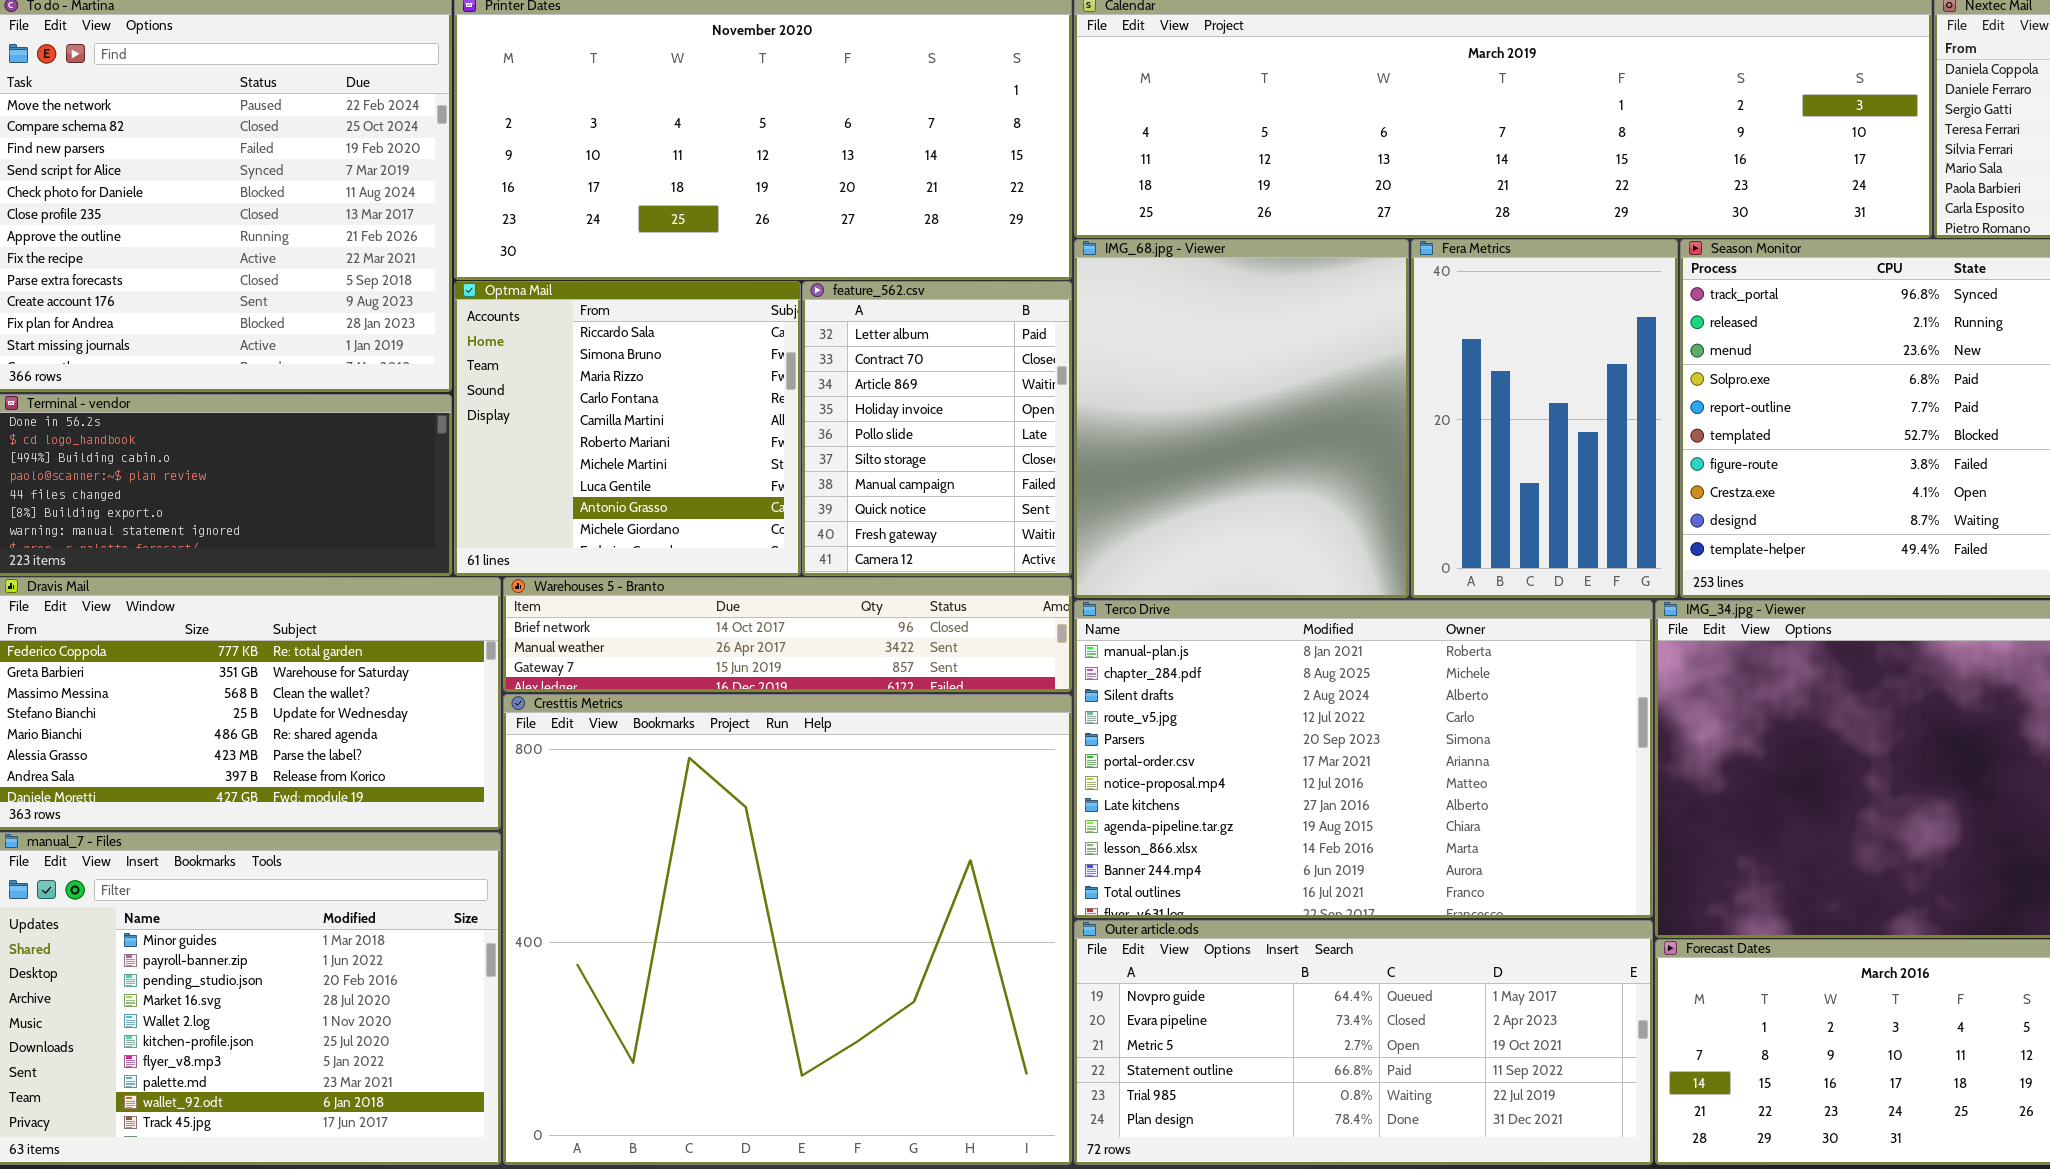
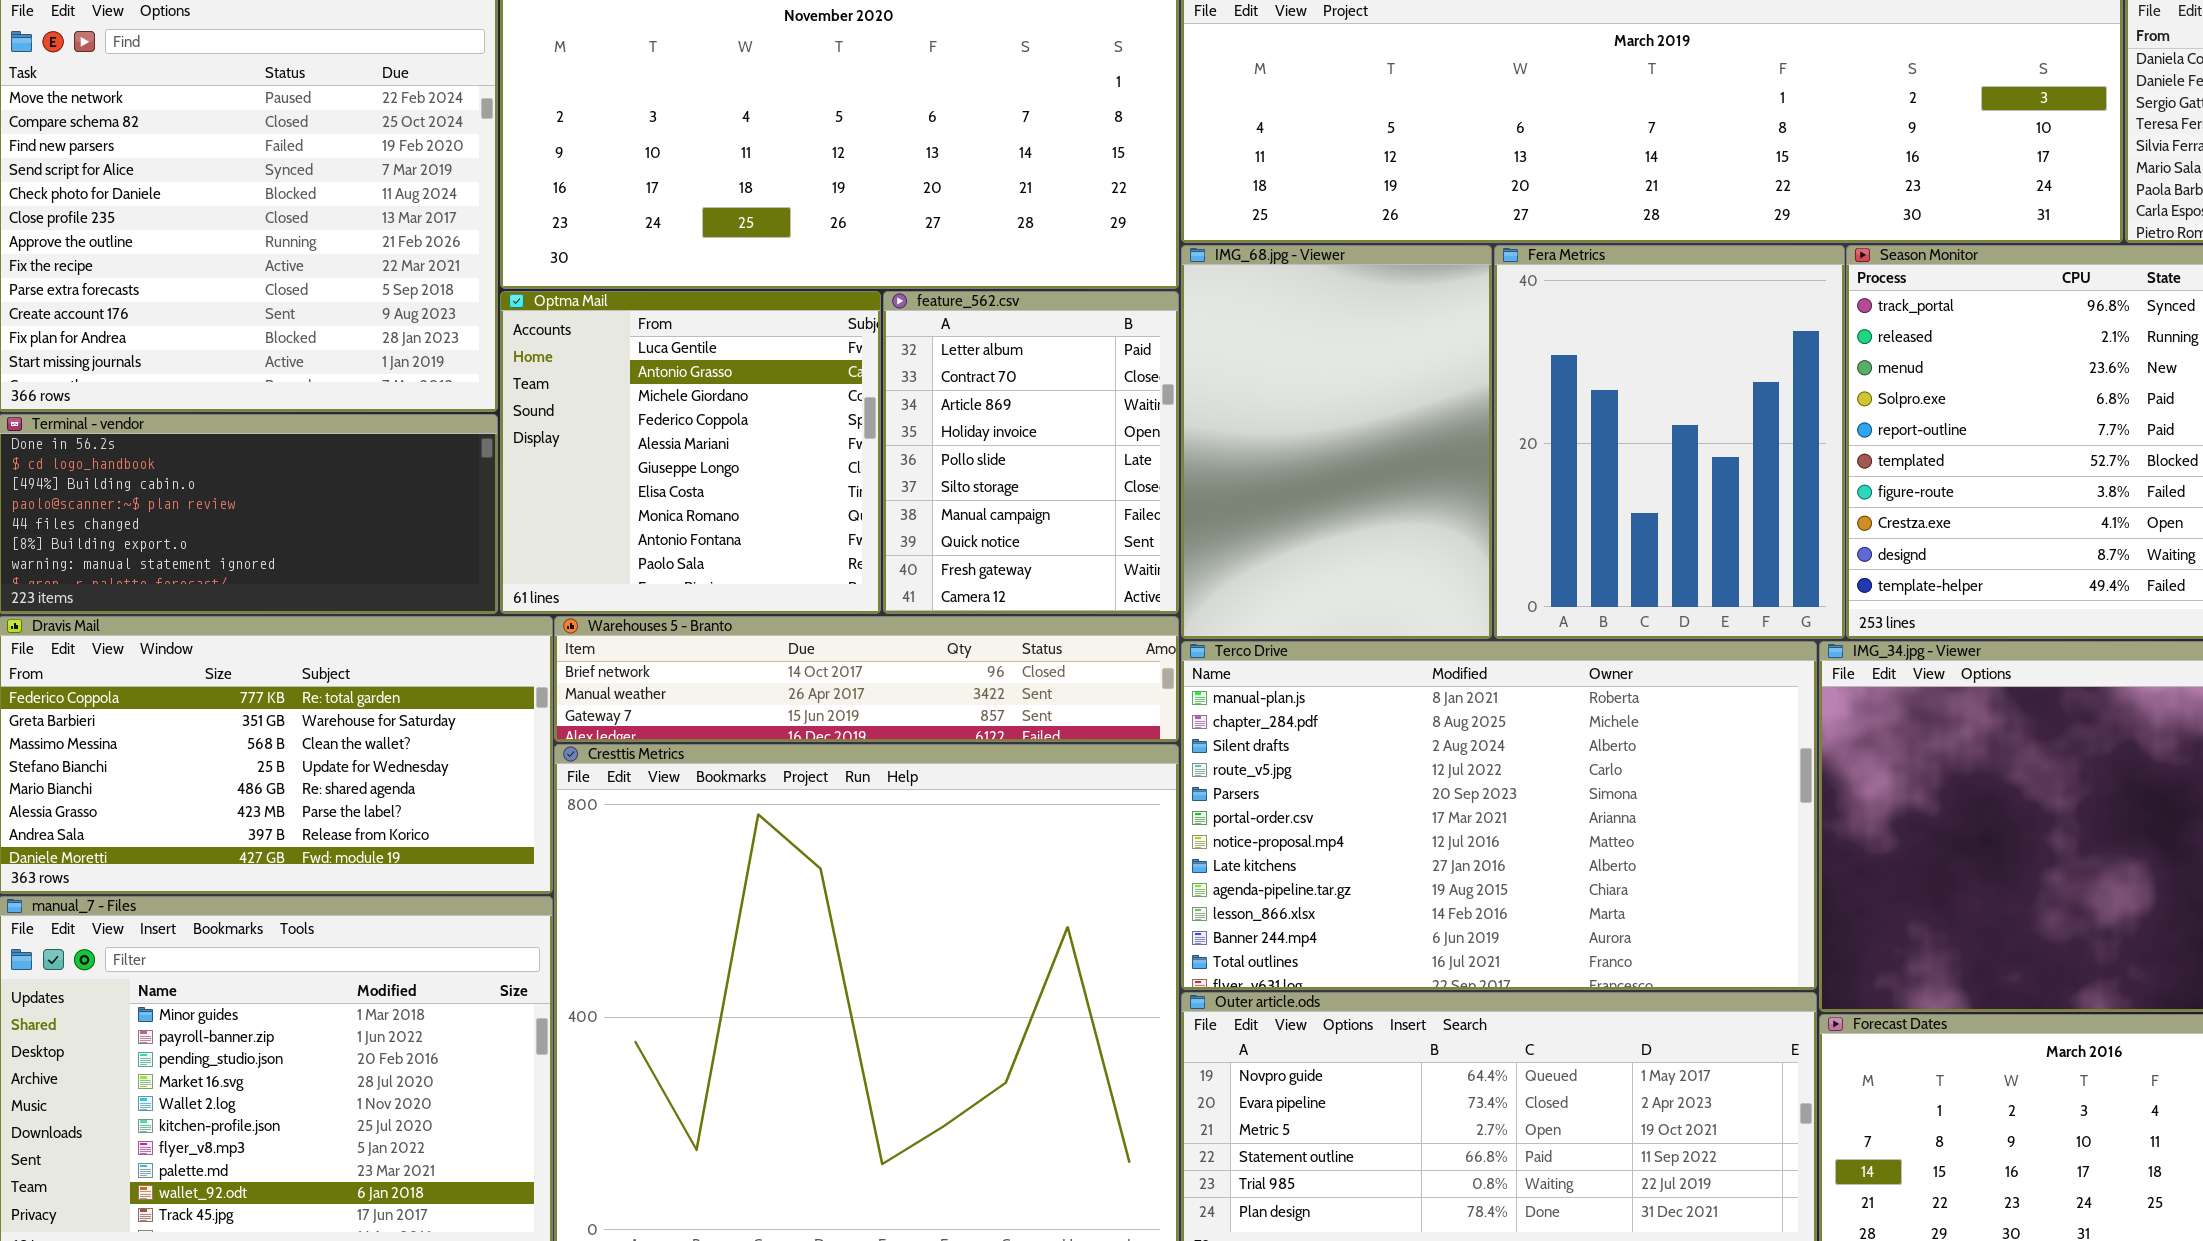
IMG_68.jpg - Viewer: [1074,239,1409,598] -> [1181,245,1492,639], resized
Fera Metrics: [1411,239,1678,598] -> [1494,245,1845,639], resized
Optma Mail: [454,281,801,576] -> [500,291,881,614], scrolled down 7 rows

